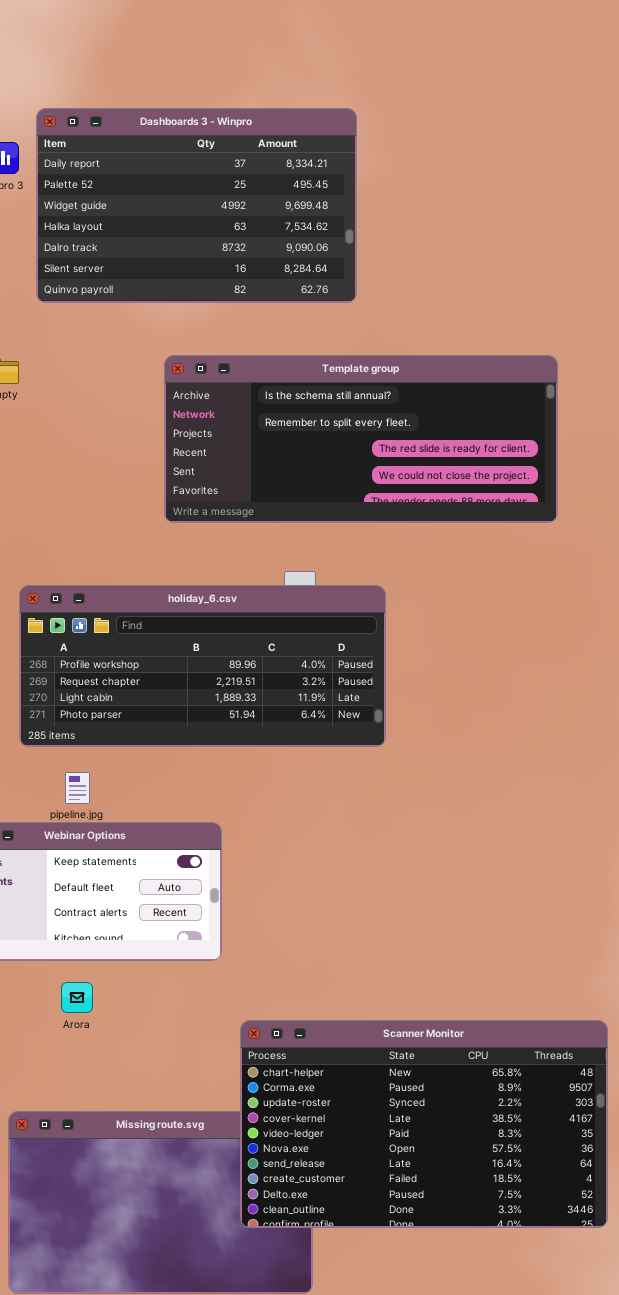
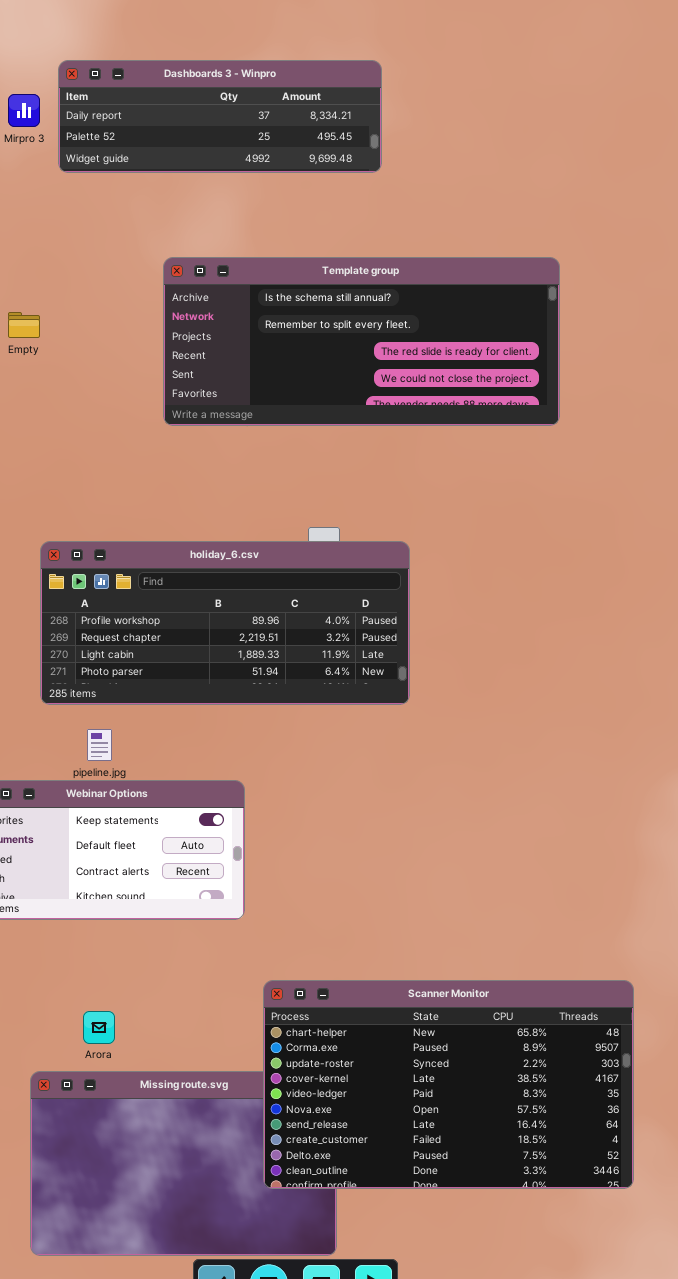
Dashboards 3 - Winpro: [36,108,357,303] -> [58,60,382,173], resized
Template group: [164,355,558,523] -> [163,257,560,426], moved
Arora: [61,982,93,1013] -> [83,1011,115,1044], moved

